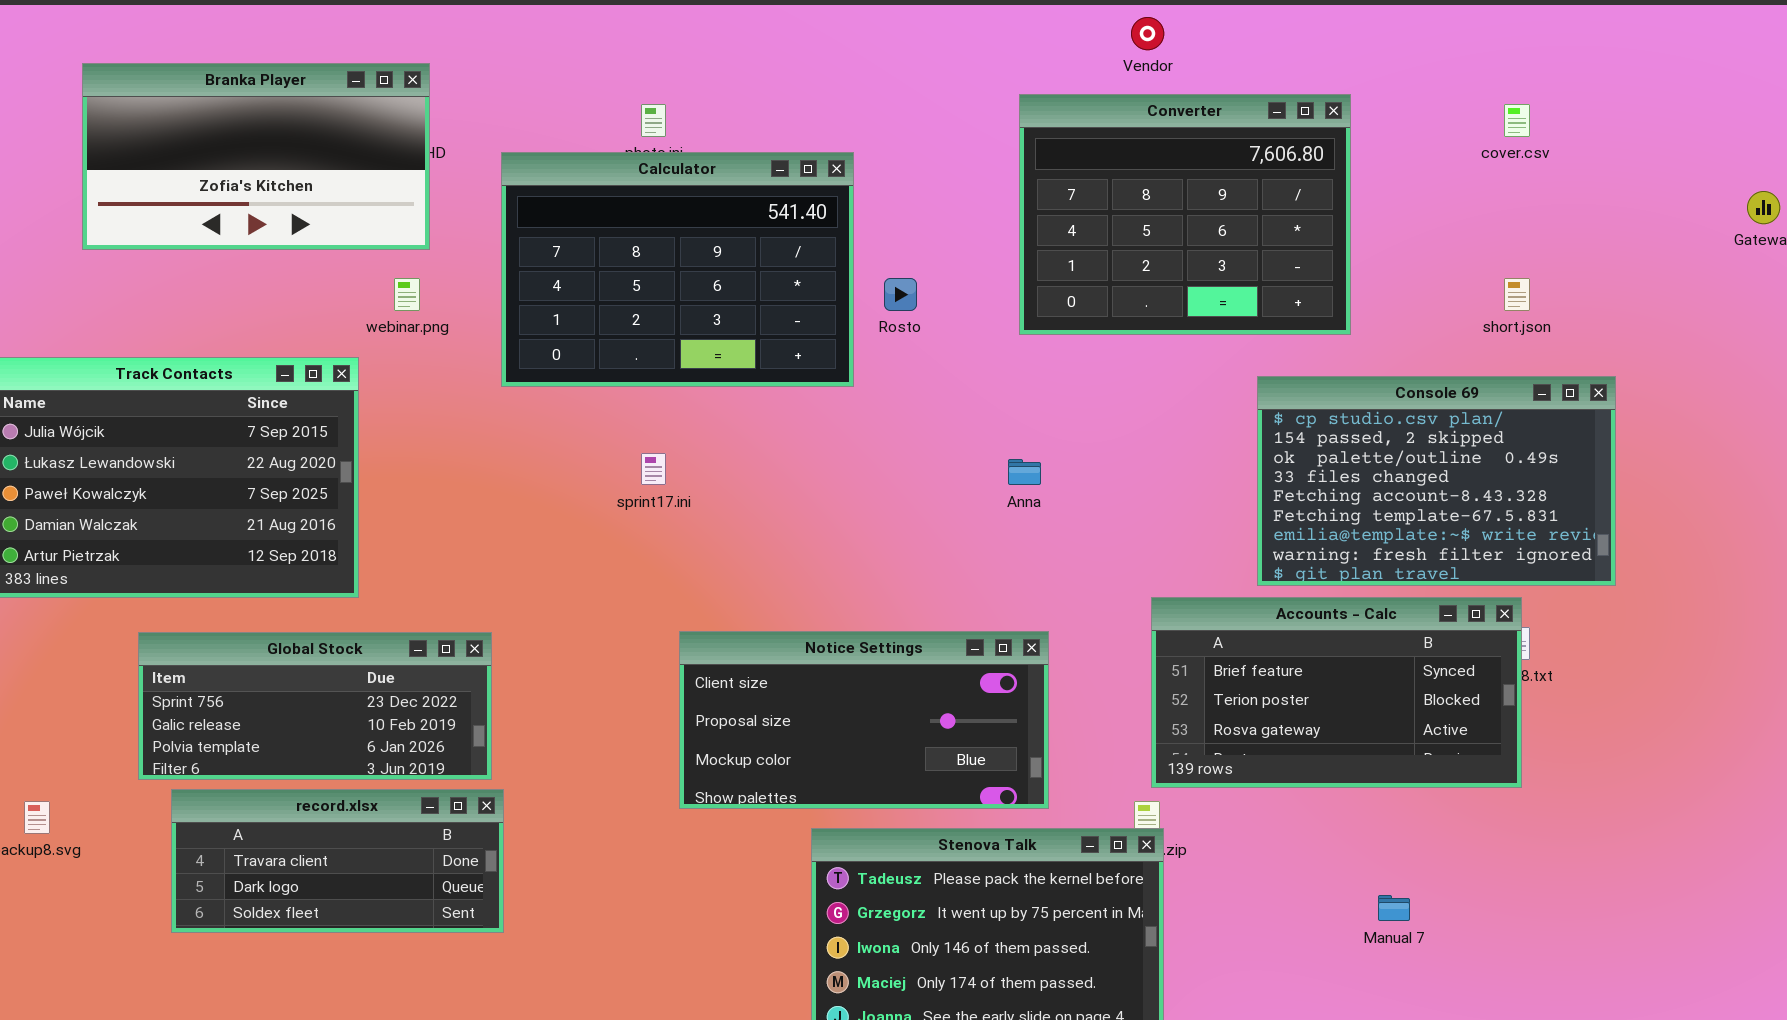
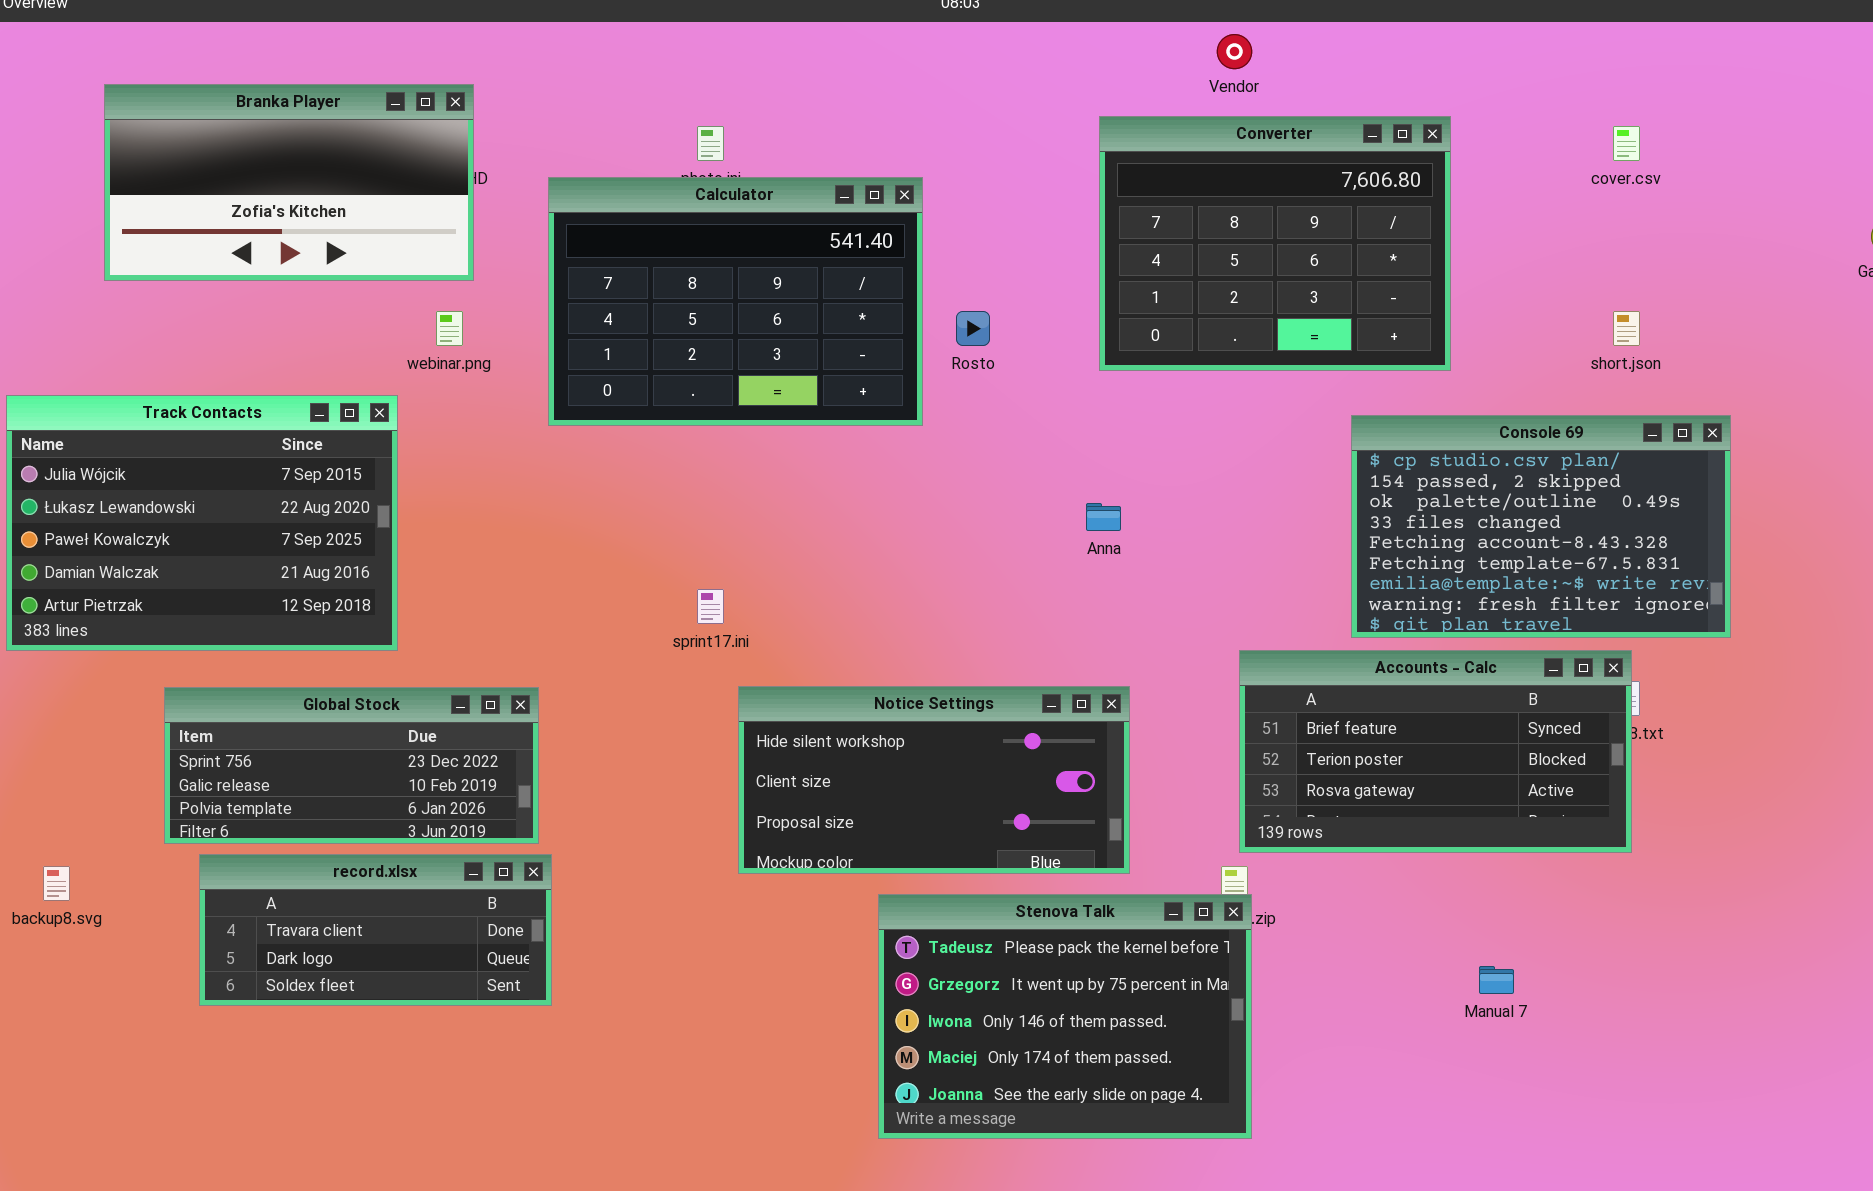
sprint17.ini: [641,453,666,485] -> [697,589,724,624], moved
Notice Settings: [679,631,1049,809] -> [738,686,1130,874], scrolled up 1 row

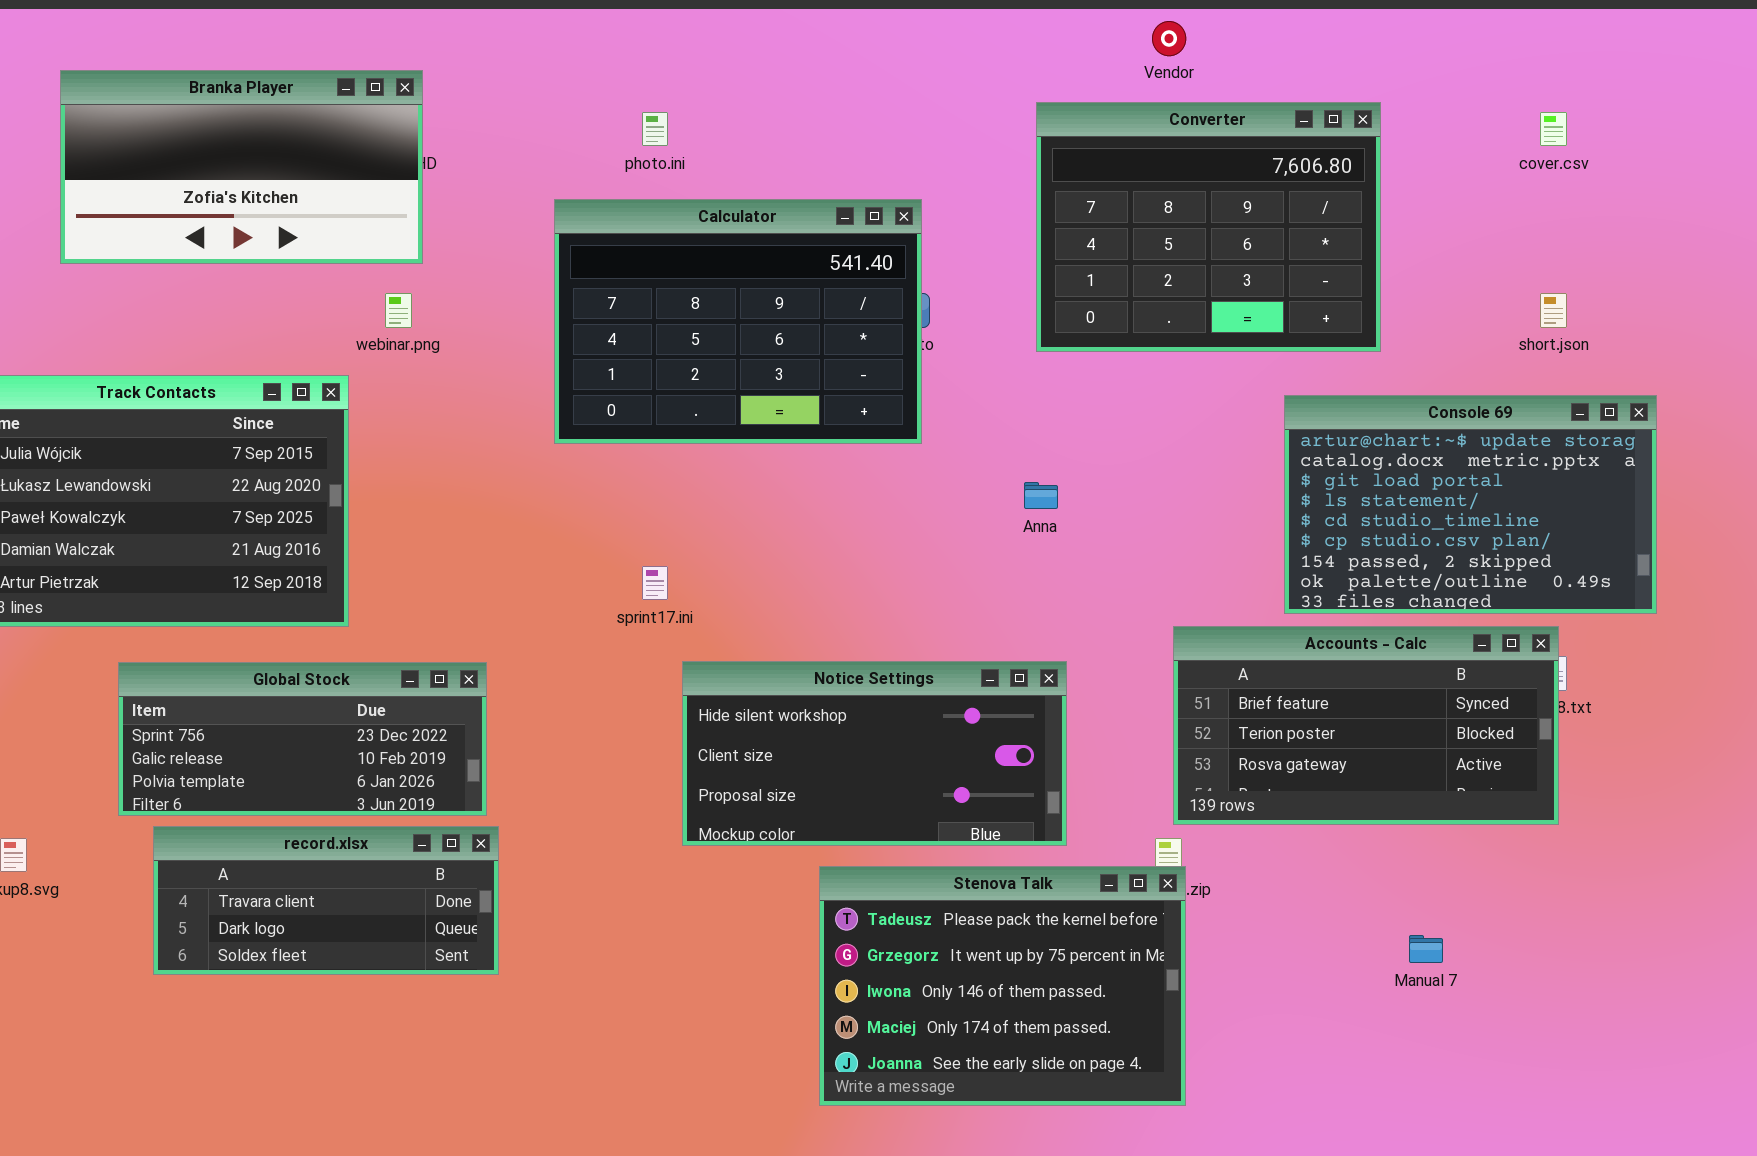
Calculator: [548,177,923,426] -> [554,199,922,444], moved
Console 69: [1351,415,1731,638] -> [1284,395,1657,614], scrolled up 5 rows

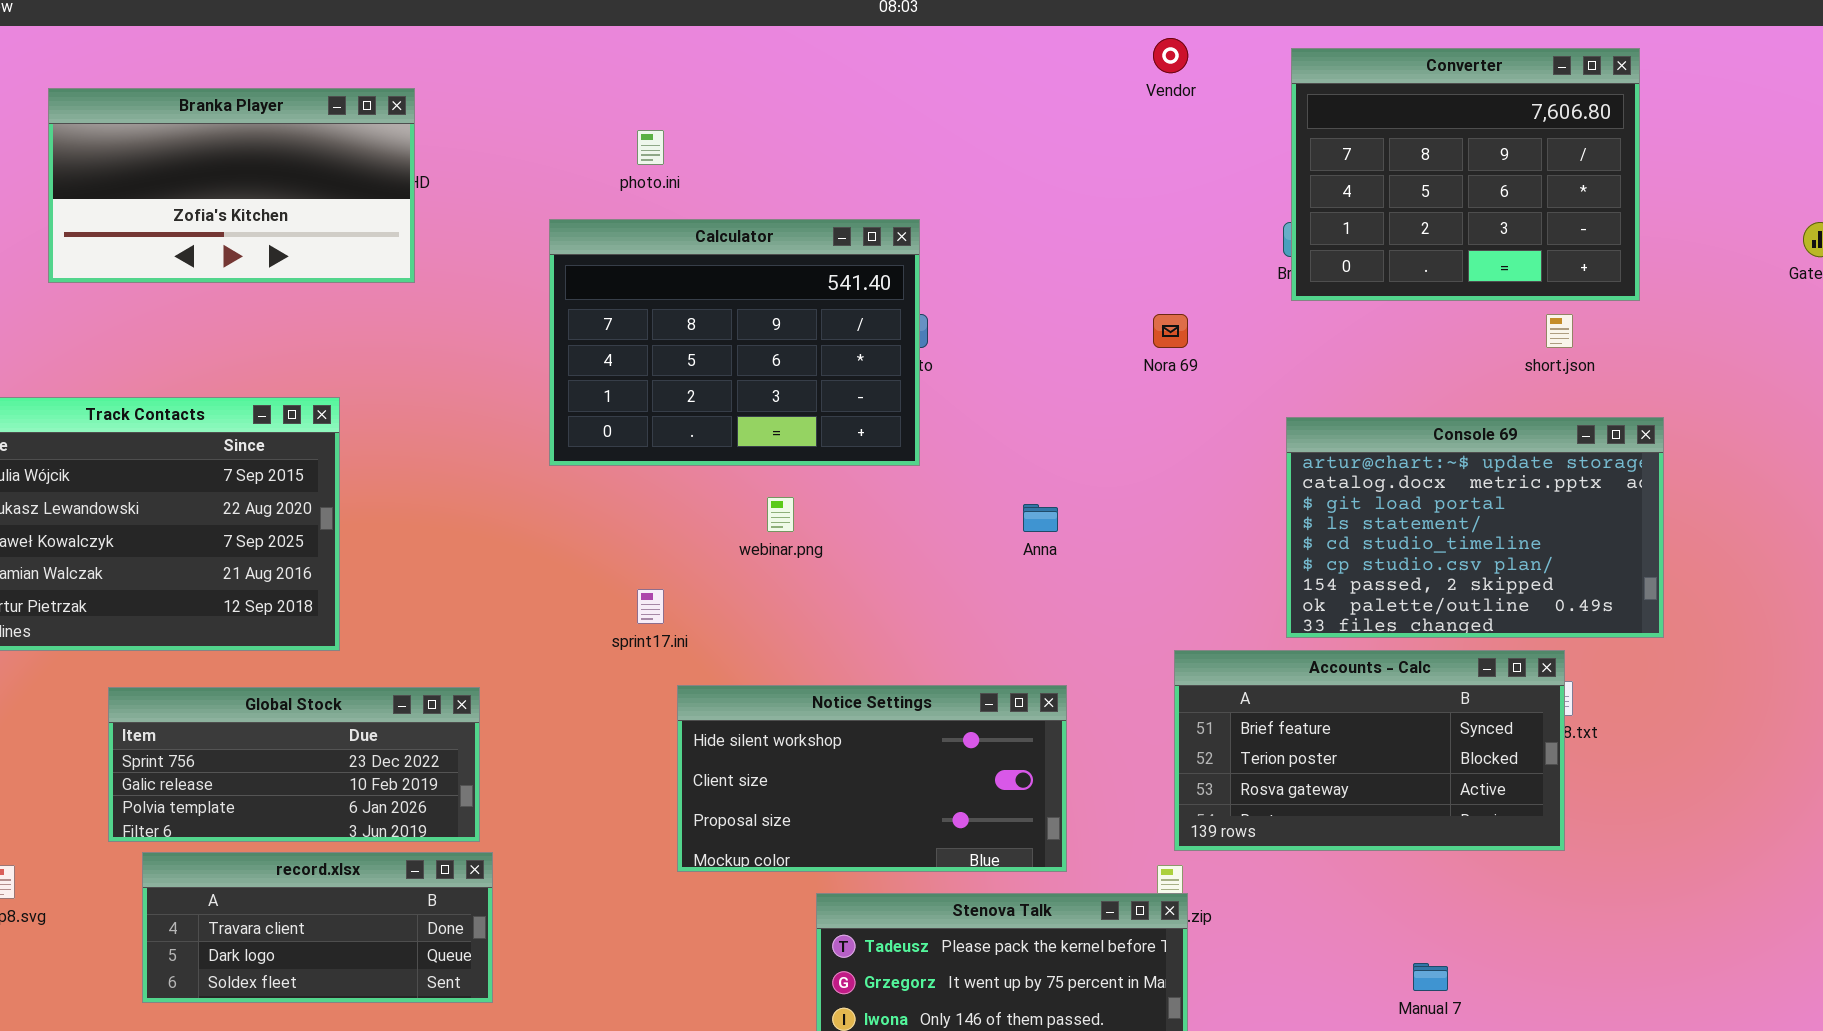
Converter: [1036,102,1381,352] -> [1291,48,1640,301], moved
webinar.png: [385,293,412,328] -> [767,497,794,532], moved

